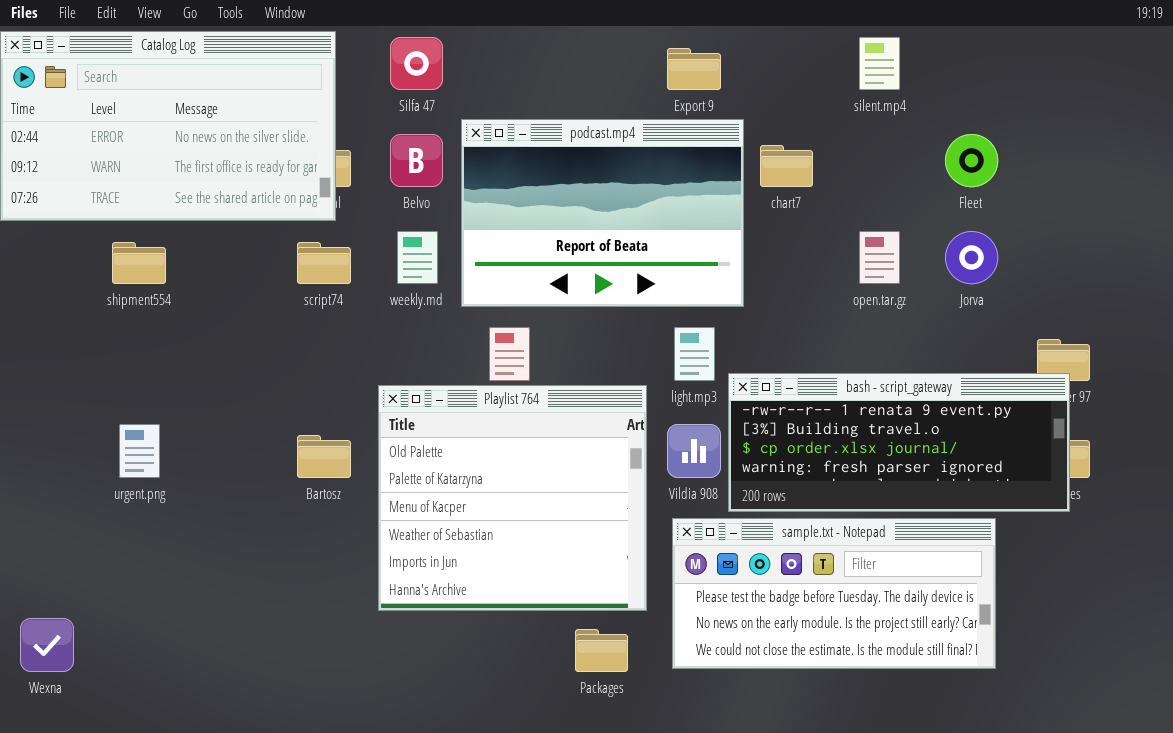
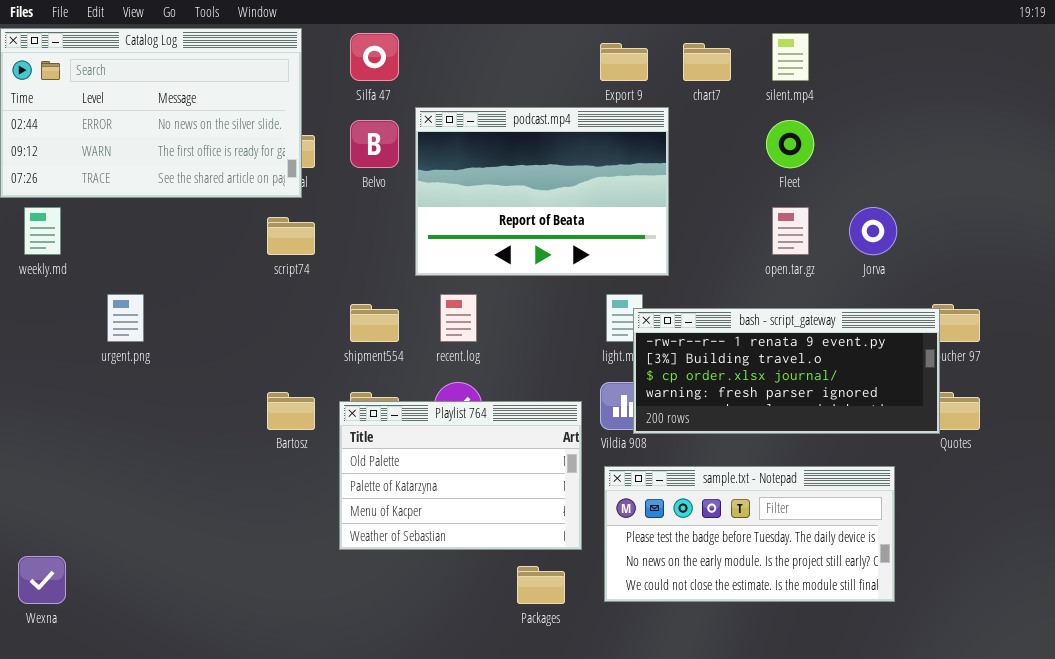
Fleet: [945,134,998,187] -> [766,120,814,168], moved
chart7: [760,145,813,187] -> [683,43,731,81], moved
weekly.md: [397,231,438,284] -> [24,207,61,255], moved
shipment554: [112,242,166,284] -> [350,304,399,342], moved
bash - script_gateway: [728,373,1070,512] -> [633,308,940,434], moved
Playlist 764: [378,385,647,611] -> [339,401,582,550], resized
urgent.png: [119,424,160,478] -> [107,294,144,342], moved

